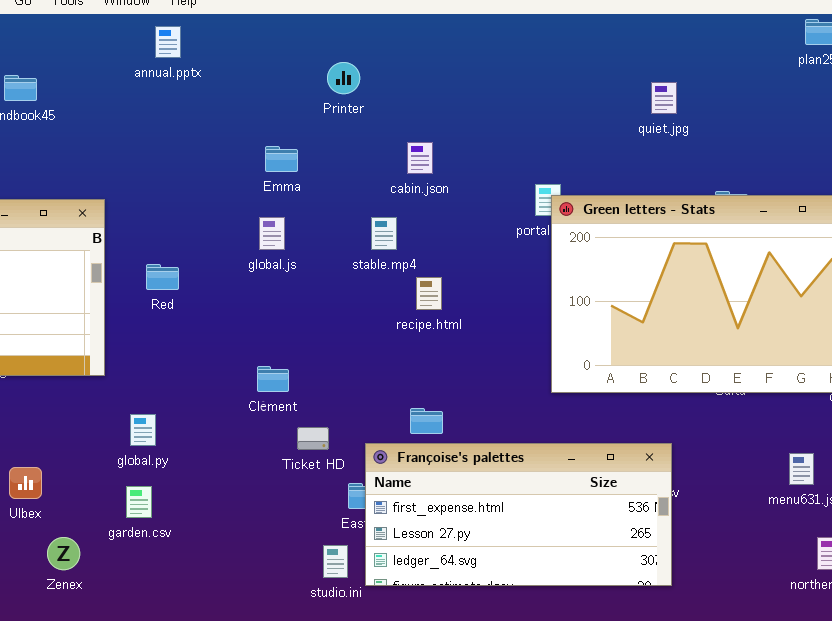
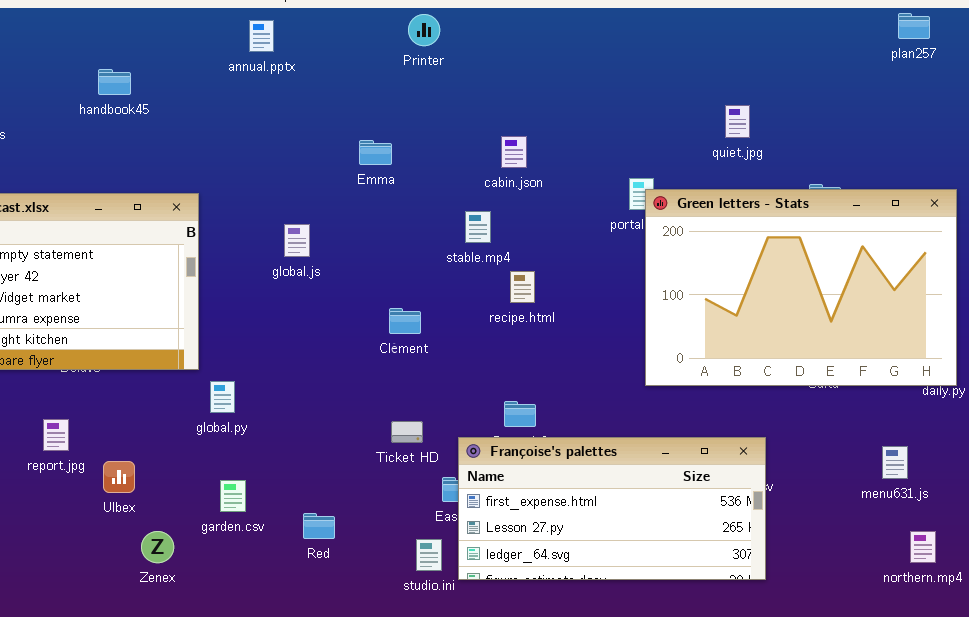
Printer: [327,62,360,94] -> [408,14,440,46], moved
quiet.jpg: [651,82,677,114] -> [725,105,750,138], moved
global.js: [259,217,285,250] -> [284,224,310,257], moved
Red: [146,264,179,290] -> [303,513,335,539], moved
Clément: [257,366,289,392] -> [389,308,421,334], moved
global.py: [130,414,156,446] -> [210,381,235,413], moved

